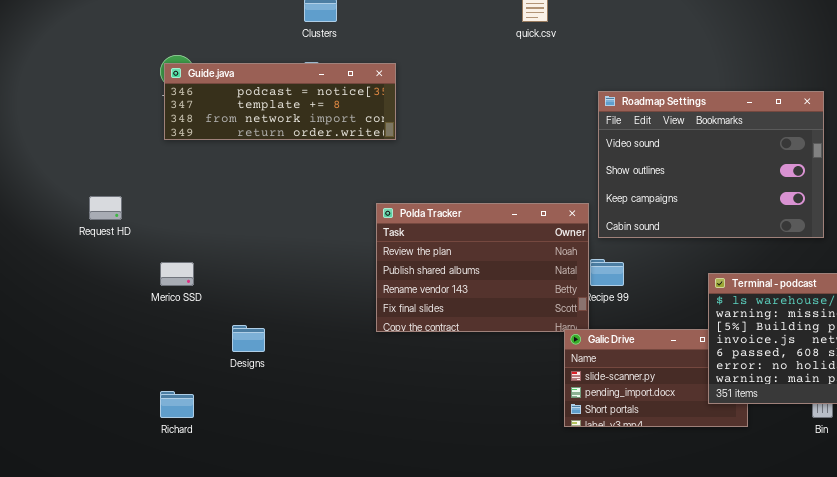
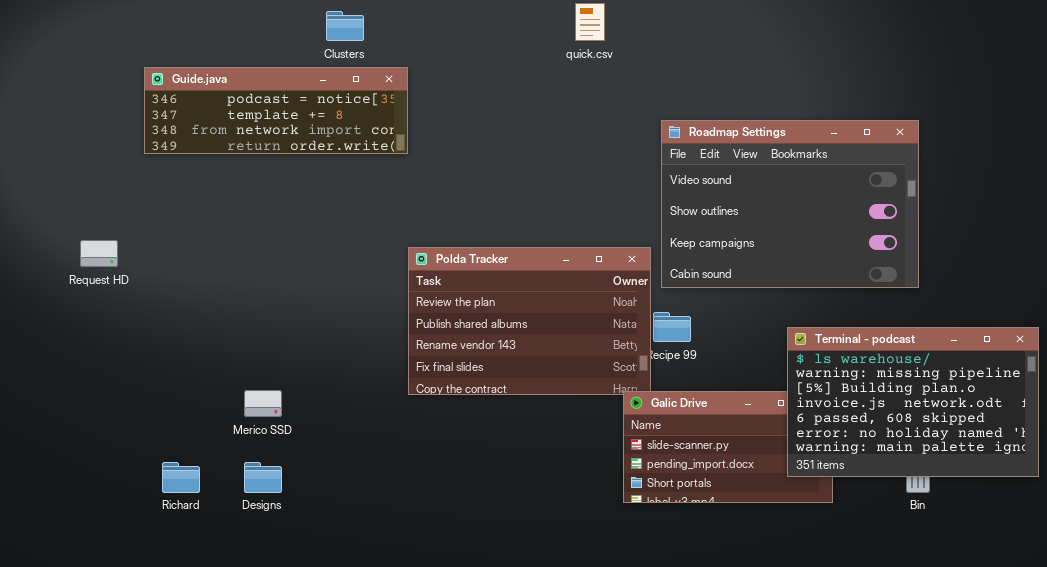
Guide.java: [164,63,396,140] -> [144,67,408,154], moved
Merico SSD: [160,262,194,286] -> [244,390,282,417], moved
Designs: [232,325,265,352] -> [244,462,282,493], moved

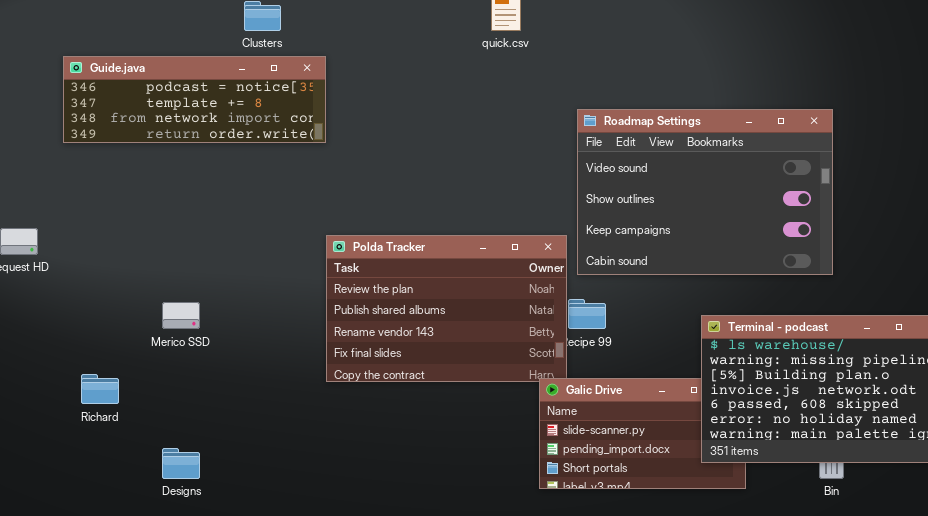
Merico SSD: [244,390,282,417] -> [162,302,200,329], moved
Richard: [162,462,200,493] -> [81,374,119,404], moved

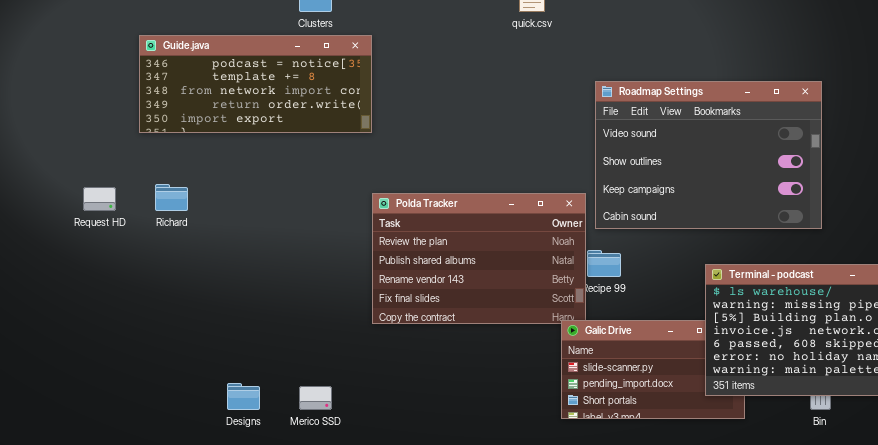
Guide.java: [63,56,326,143] -> [139,35,372,133], resized
Merico SSD: [162,302,200,329] -> [299,386,332,410], moved
Richard: [81,374,119,404] -> [155,184,188,211], moved

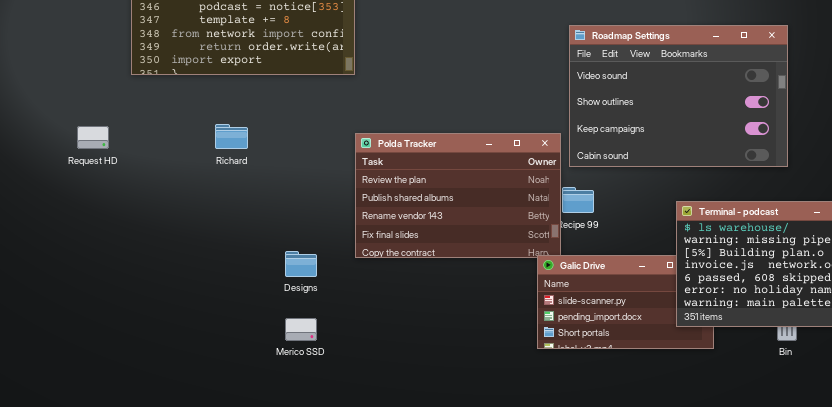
Richard: [155,184,188,211] -> [215,124,248,149], moved
Designs: [227,383,260,410] -> [285,251,317,277], moved

